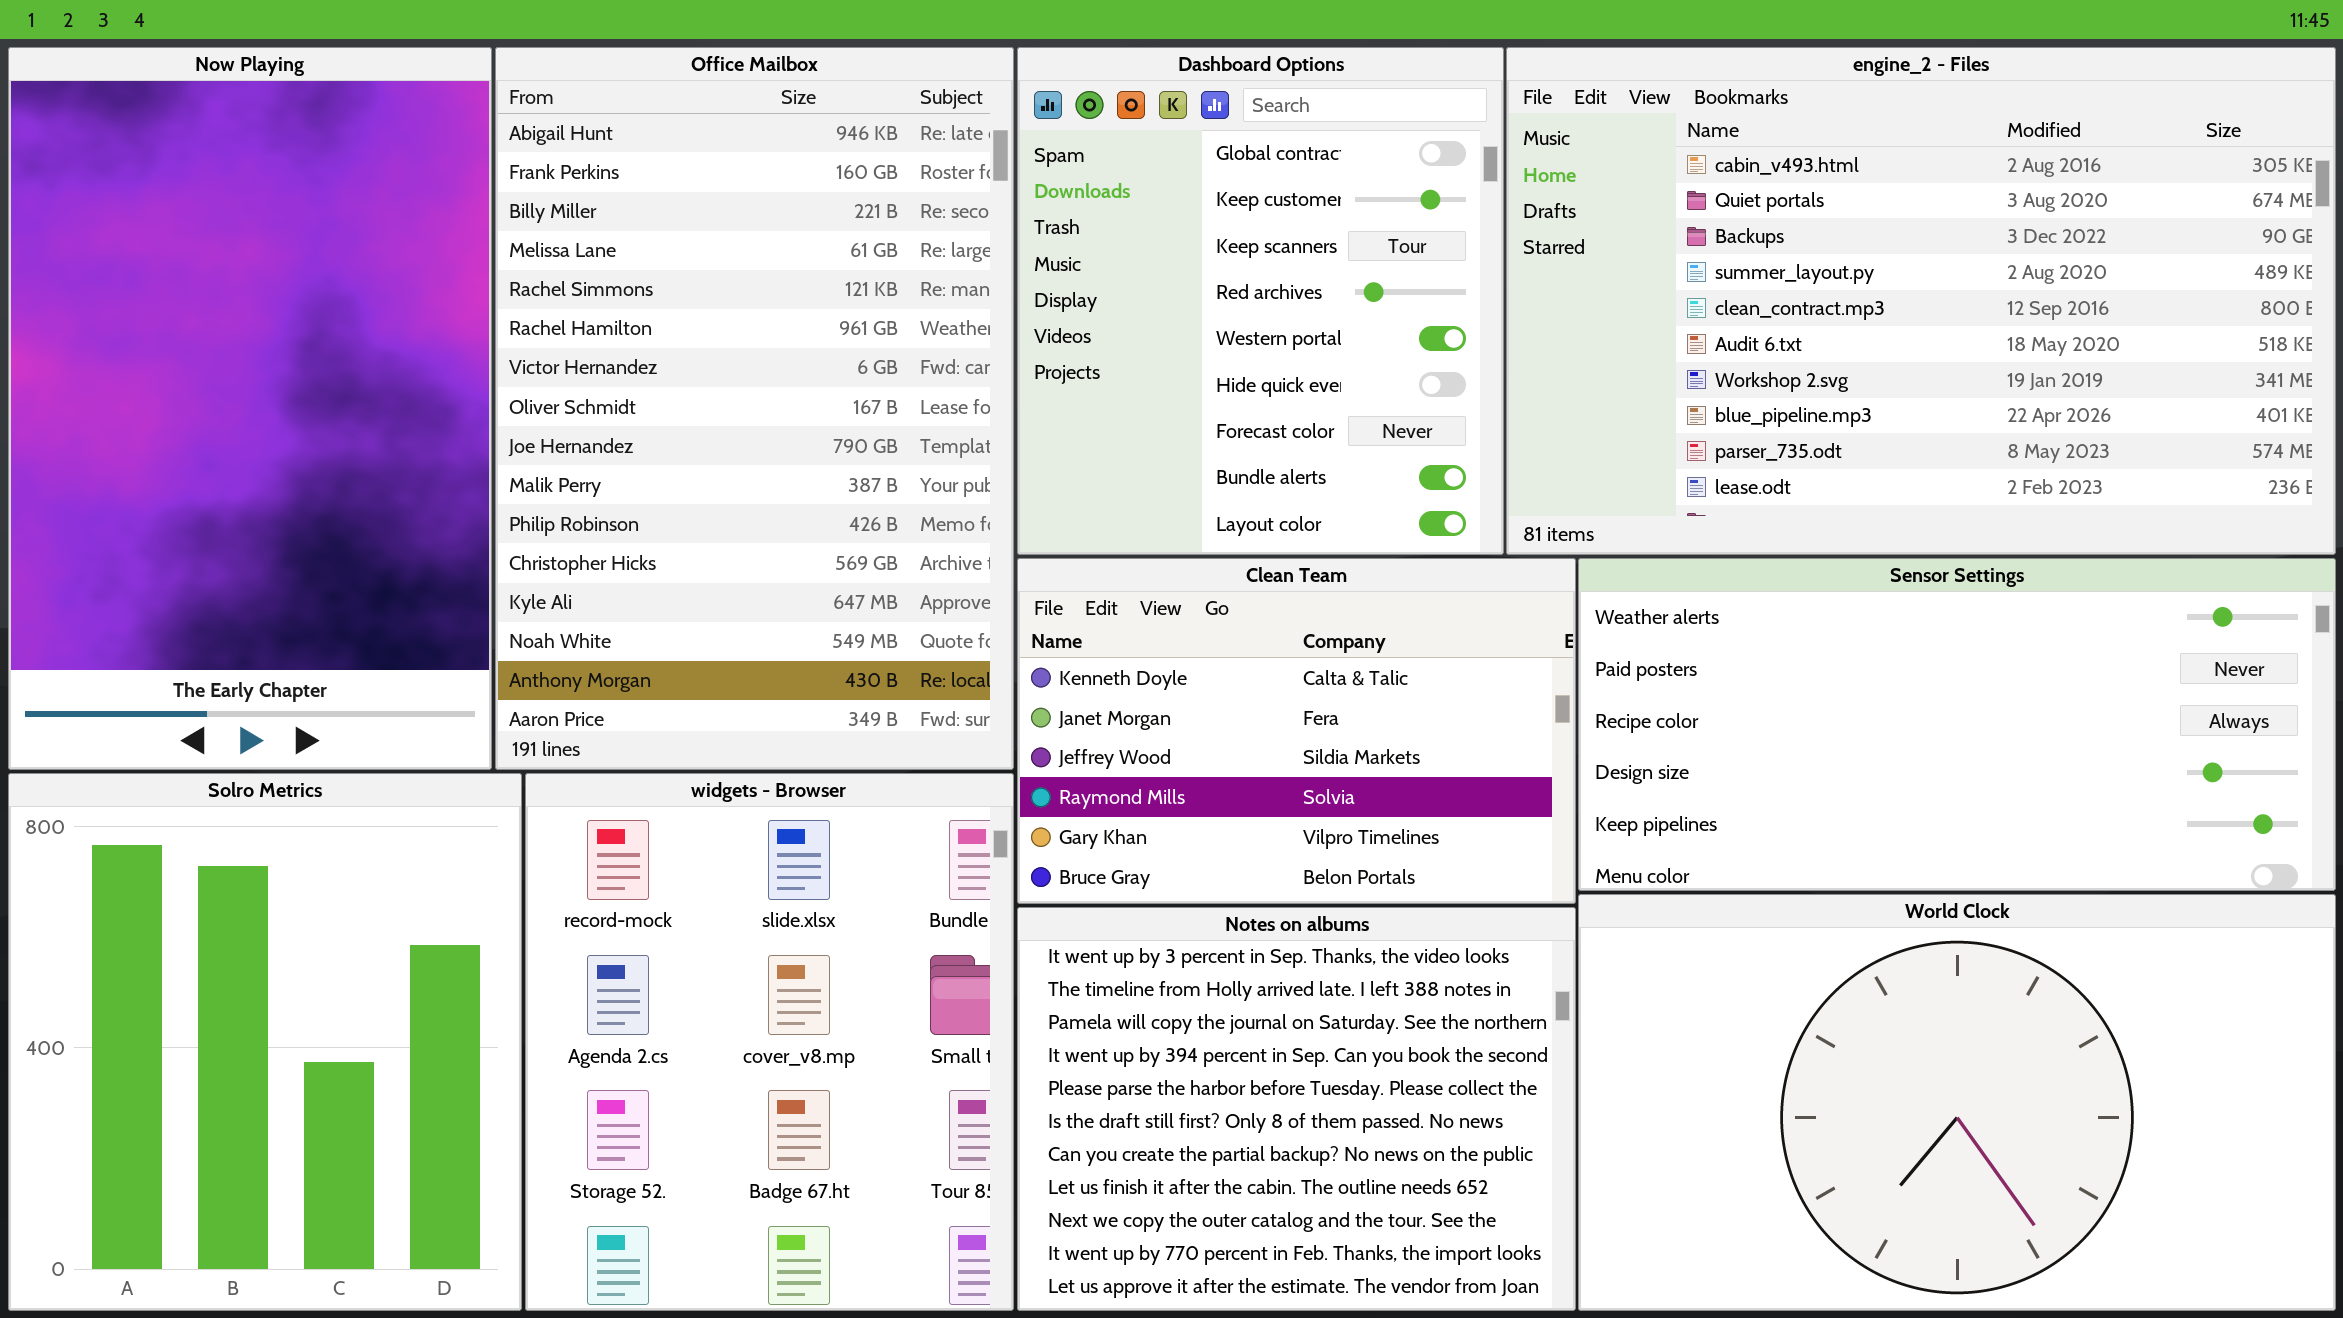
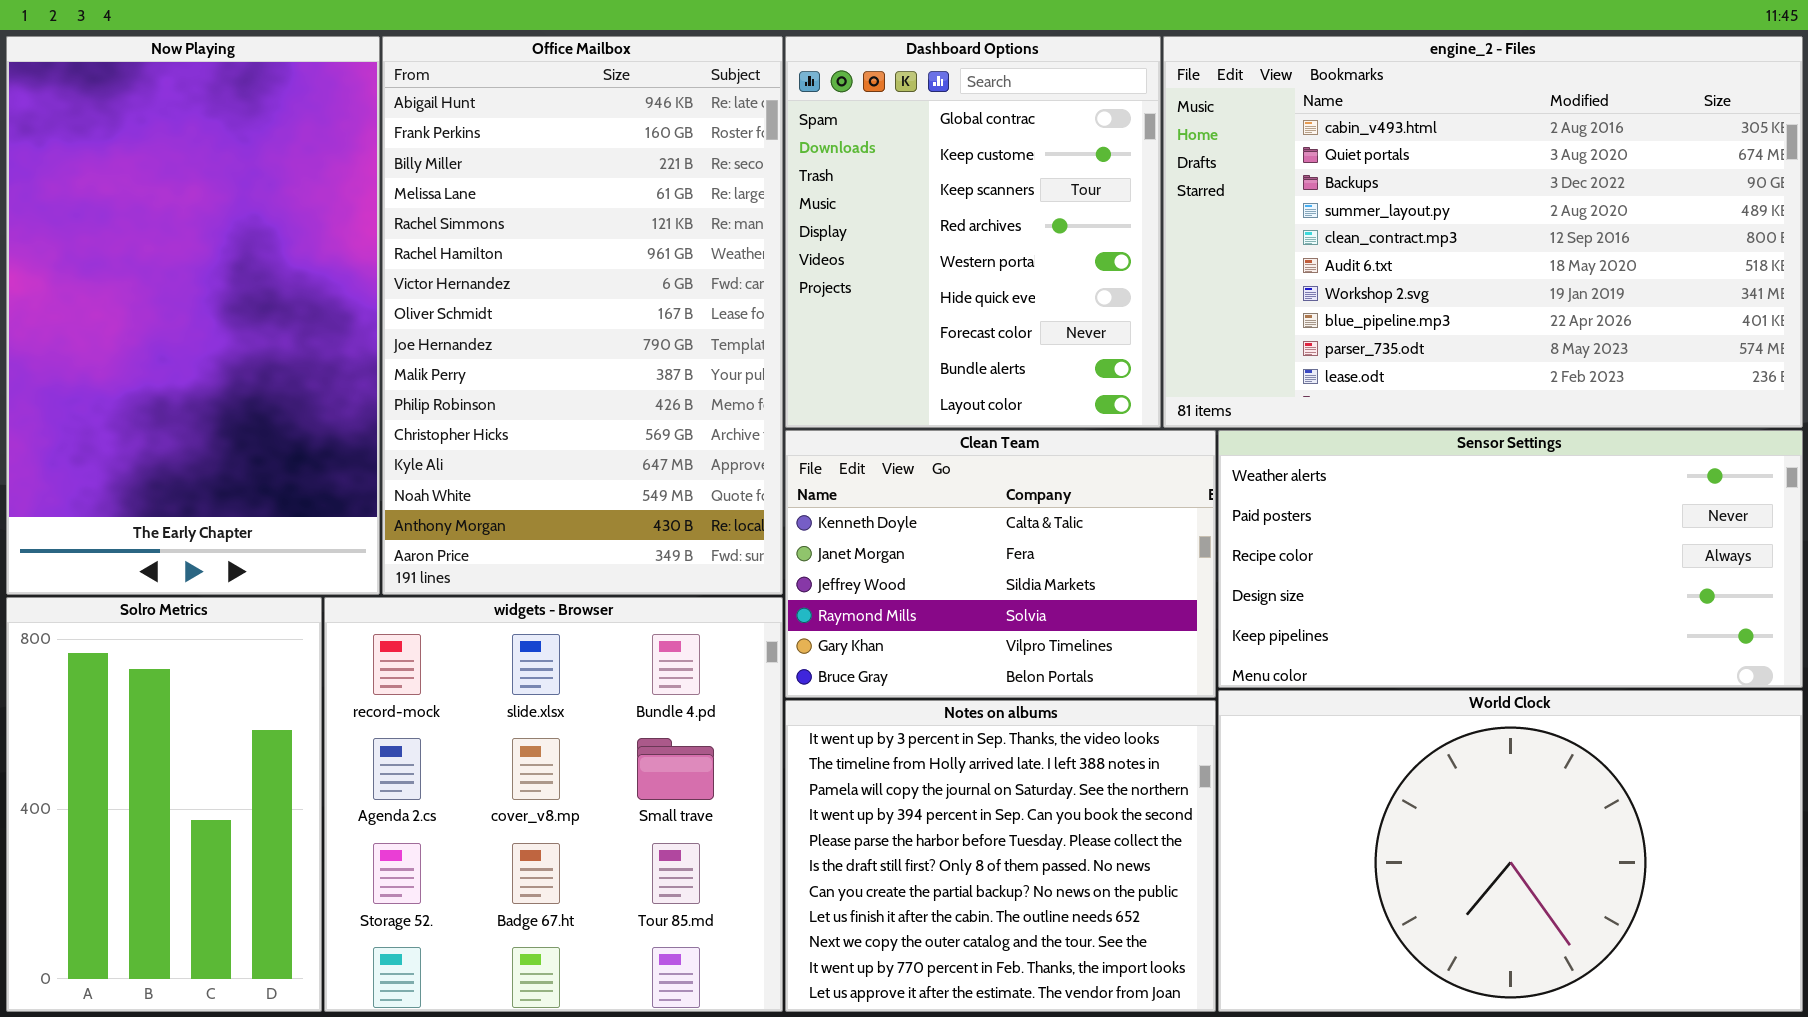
Solro Metrics: [8,773,522,1311] -> [6,597,322,1012], resized
widgets - Browser: [525,773,1014,1311] -> [324,597,783,1012], resized

